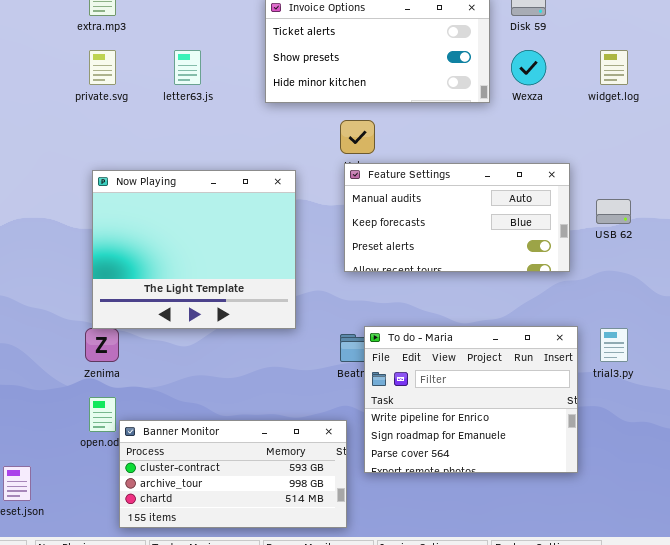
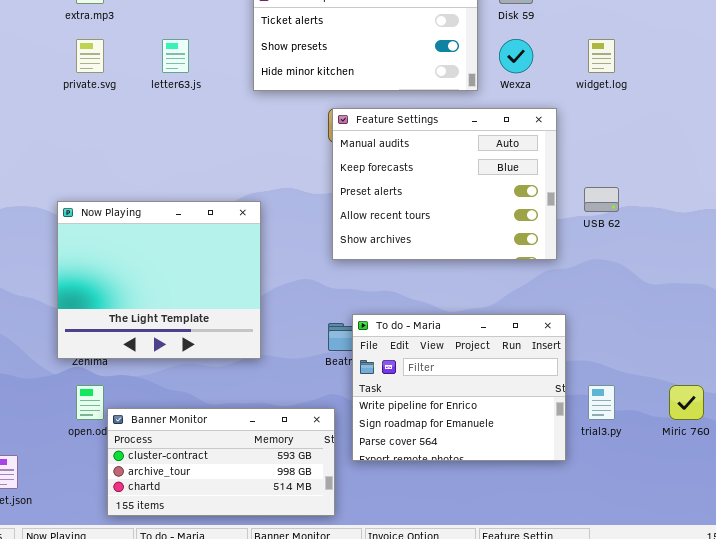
Feature Settings: [344,163,570,272] -> [332,108,557,260], resized
Now Playing: [92,170,296,329] -> [57,201,261,359], moved
trial3.py: [600,328,628,362] -> [588,385,615,420], moved

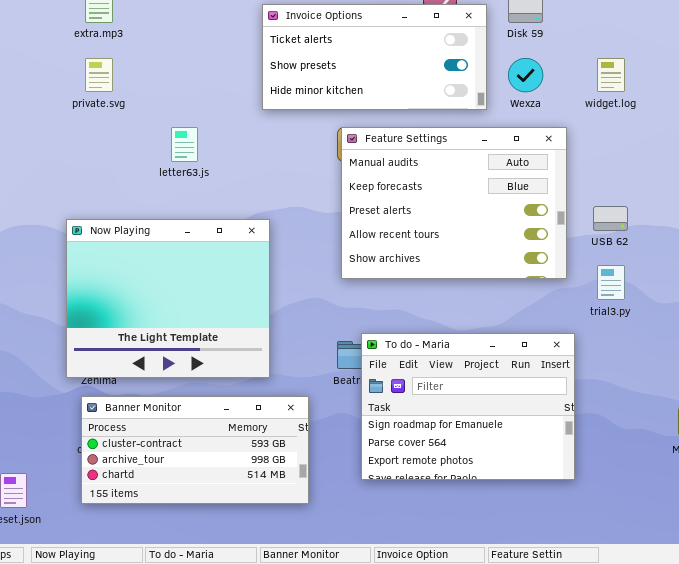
letter63.js: [162,39,189,73] -> [171,127,198,162], moved
To do - Maria: [352,314,566,461] -> [361,333,575,480], scrolled down 1 row
trial3.py: [588,385,615,420] -> [597,265,625,300], moved
Banner Monitor: [107,408,335,516] -> [81,396,309,504], moved

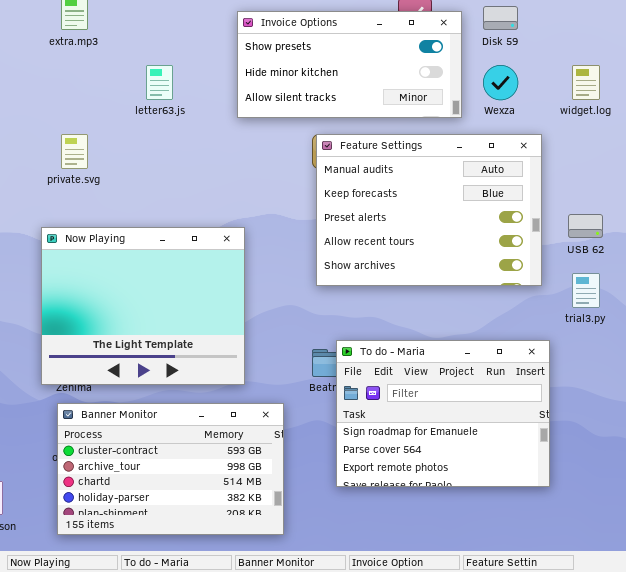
Invoice Options: [262,4,487,110] -> [237,11,462,118], scrolled down 1 row
private.svg: [85,58,113,92] -> [61,134,88,169], moved
letter63.js: [171,127,198,162] -> [146,65,173,100], moved
Banner Monitor: [81,396,309,504] -> [57,403,284,535], resized

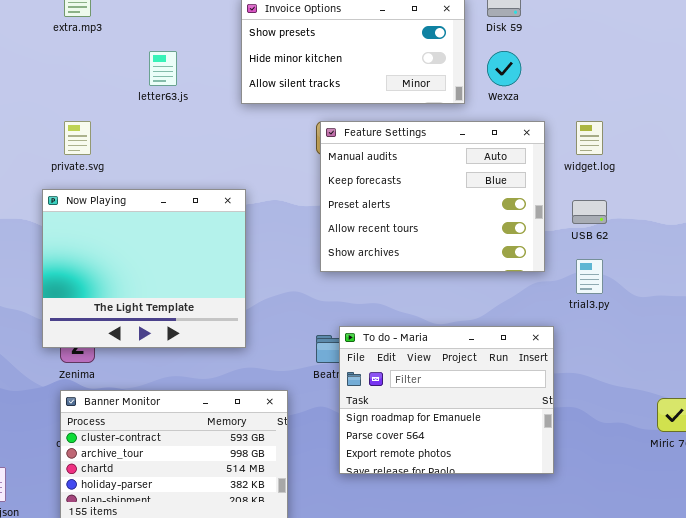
widget.log: [572,65,600,100] -> [576,121,603,155], moved
Now Playing: [41,227,245,385] -> [42,189,246,348], moved

